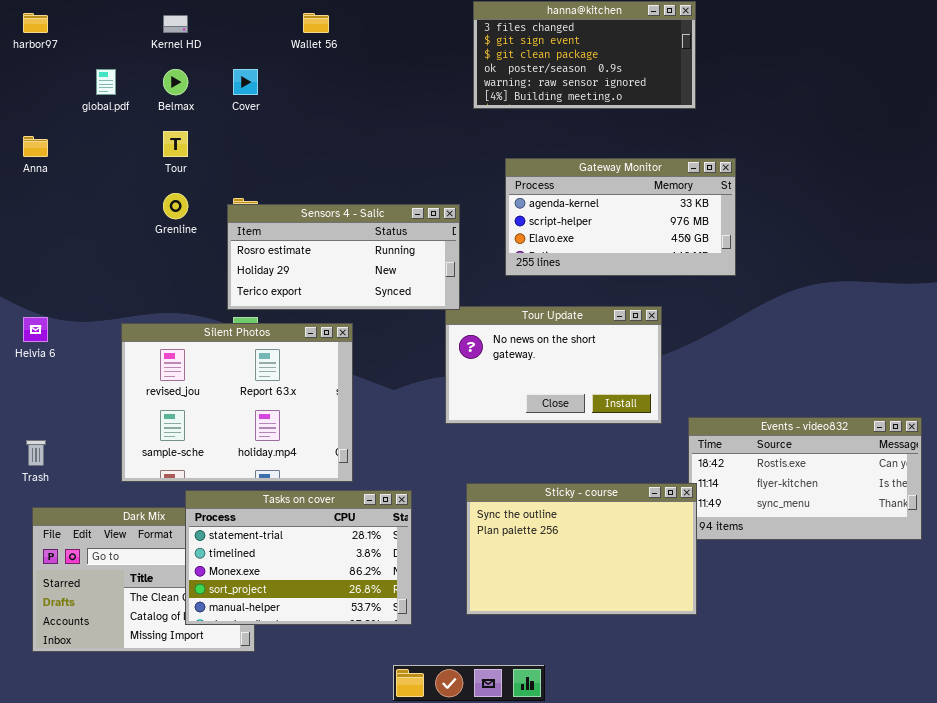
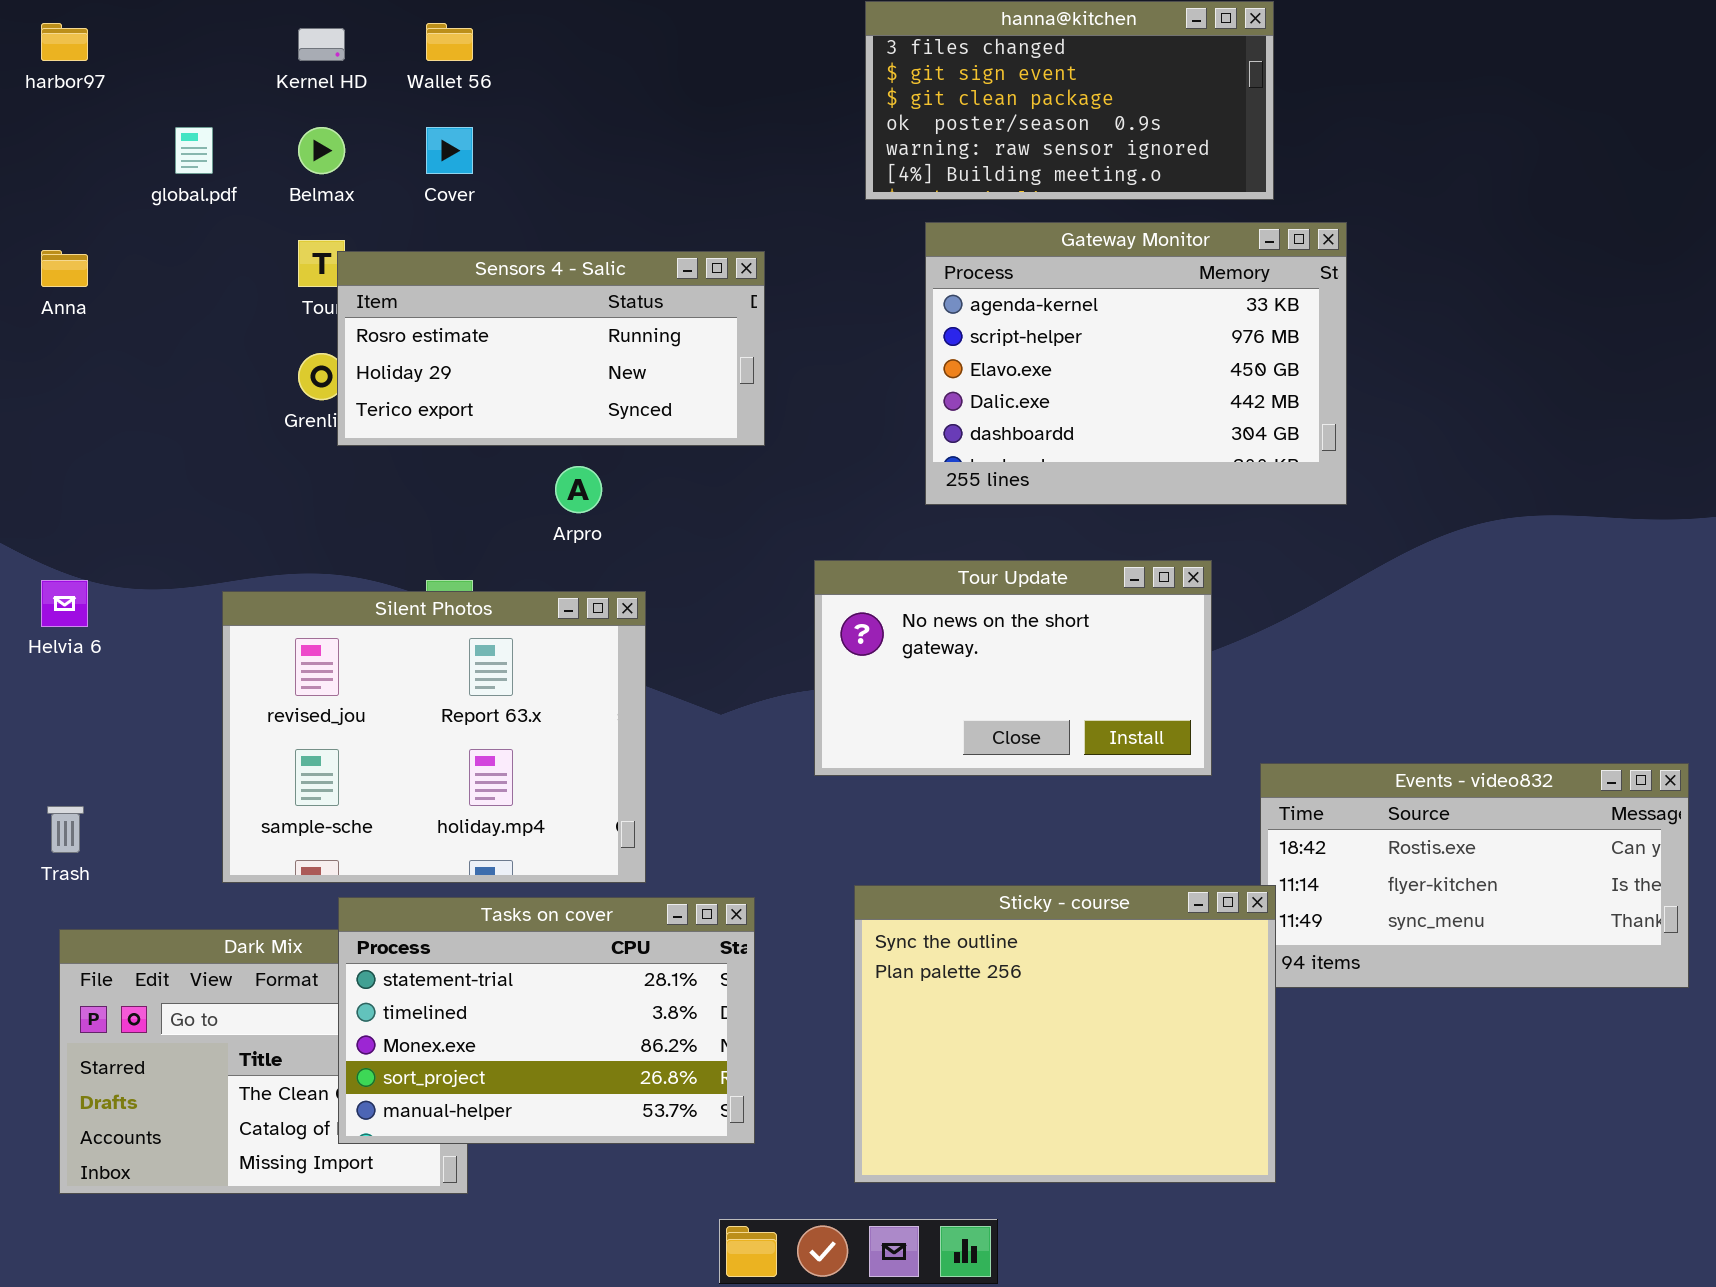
Wallet 56: [303,13,329,33] -> [426,23,473,61], moved
Gateway Monitor: [505,158,736,276] -> [925,222,1347,505], resized
Sensors 4 - Salic: [227,204,460,310] -> [337,251,765,446], moved
Sticky - course: [466,483,697,615] -> [854,885,1276,1183], resized

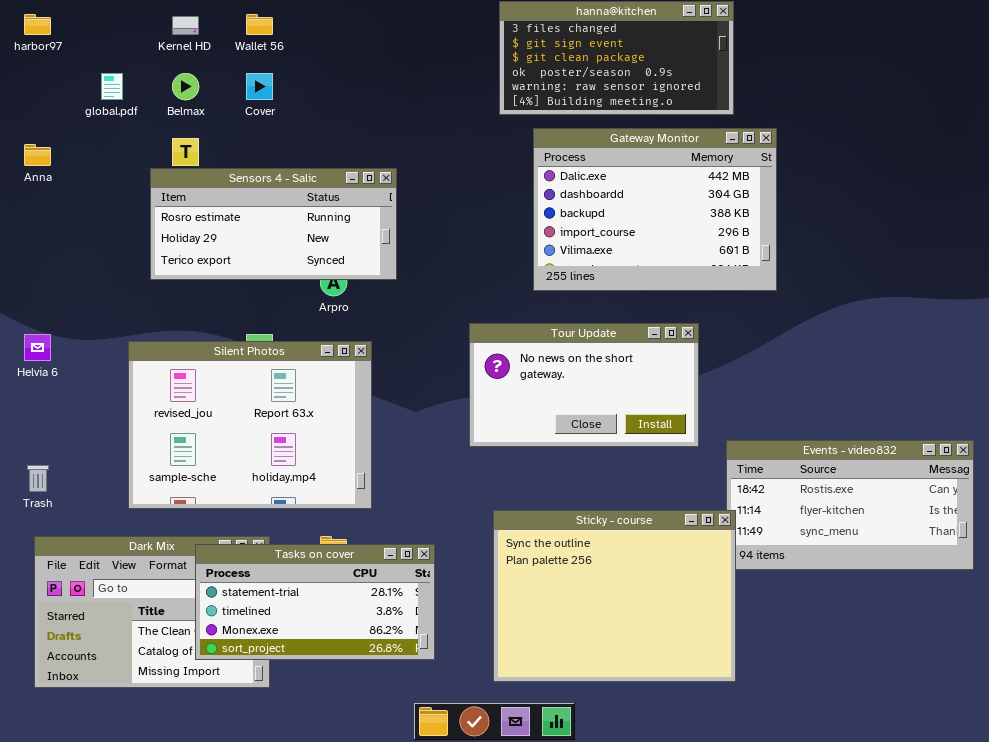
Gateway Monitor: [925,222,1347,505] -> [533,128,777,291], scrolled down 3 rows
Sensors 4 - Salic: [337,251,765,446] -> [150,168,397,280], moved
Tasks on cover: [338,897,755,1144] -> [195,544,435,660], resized

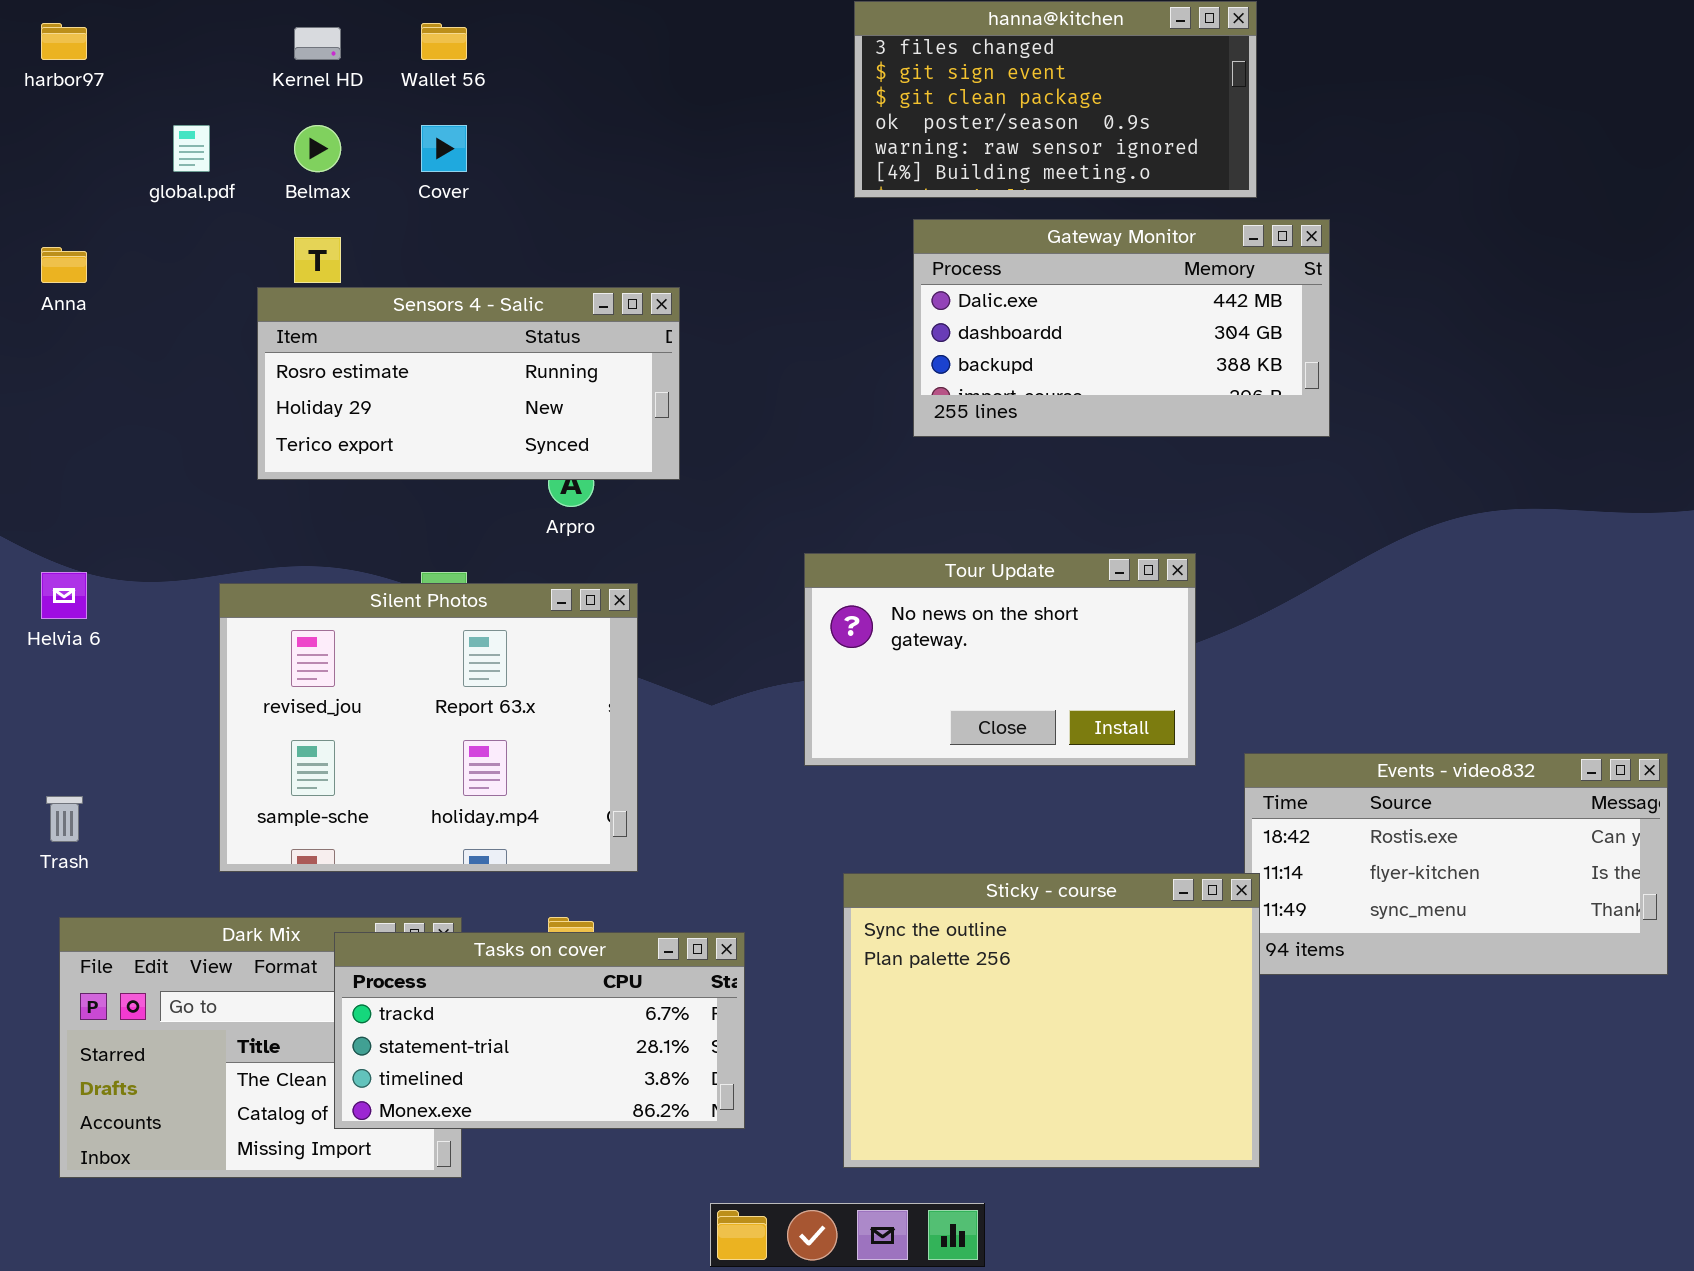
Gateway Monitor: [533,128,777,291] -> [913,219,1330,437], resized
Tasks on cover: [195,544,435,660] -> [334,932,745,1129], scrolled up 1 row

